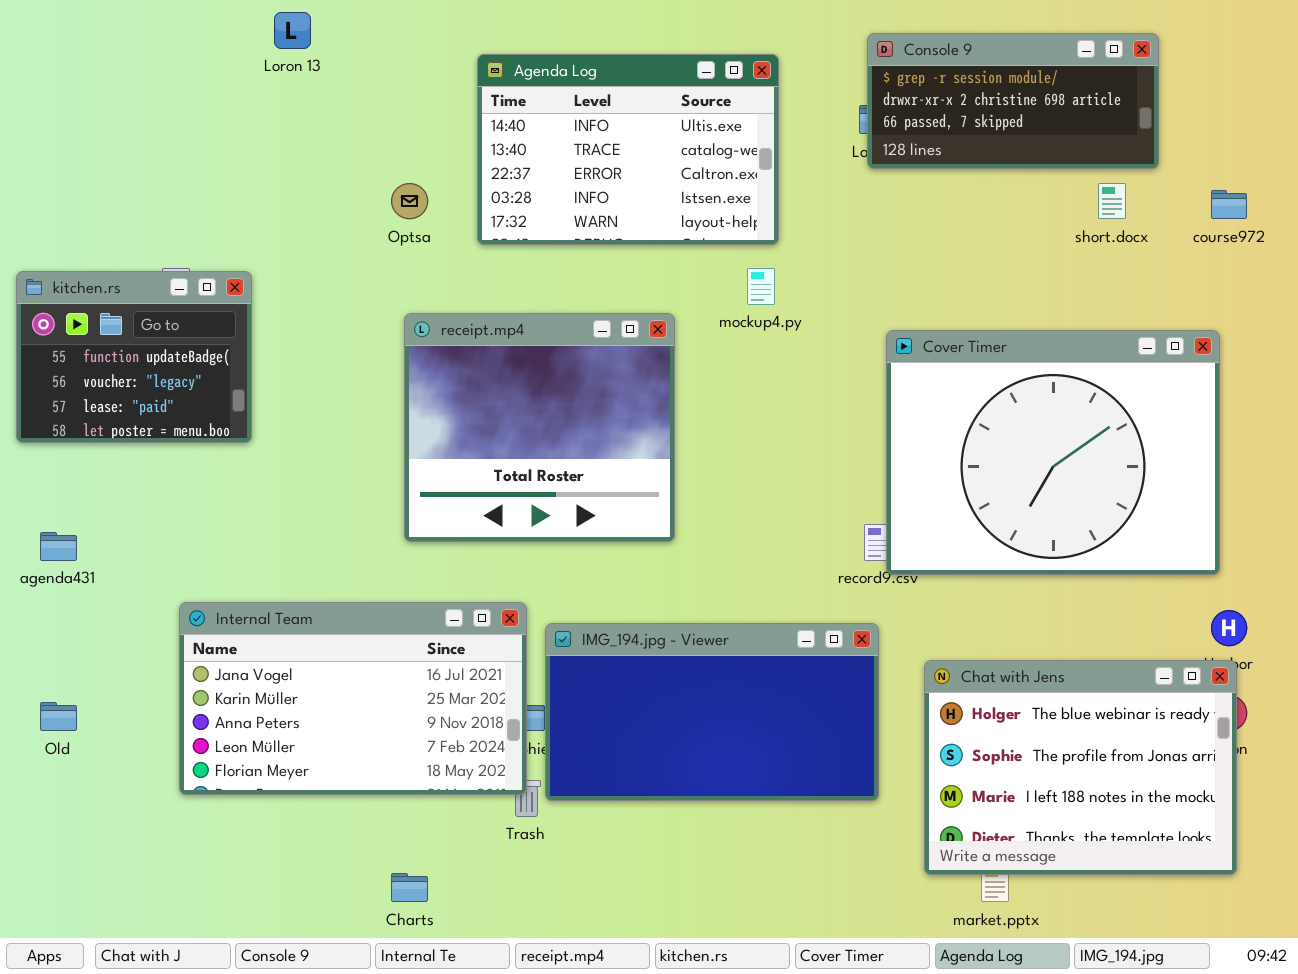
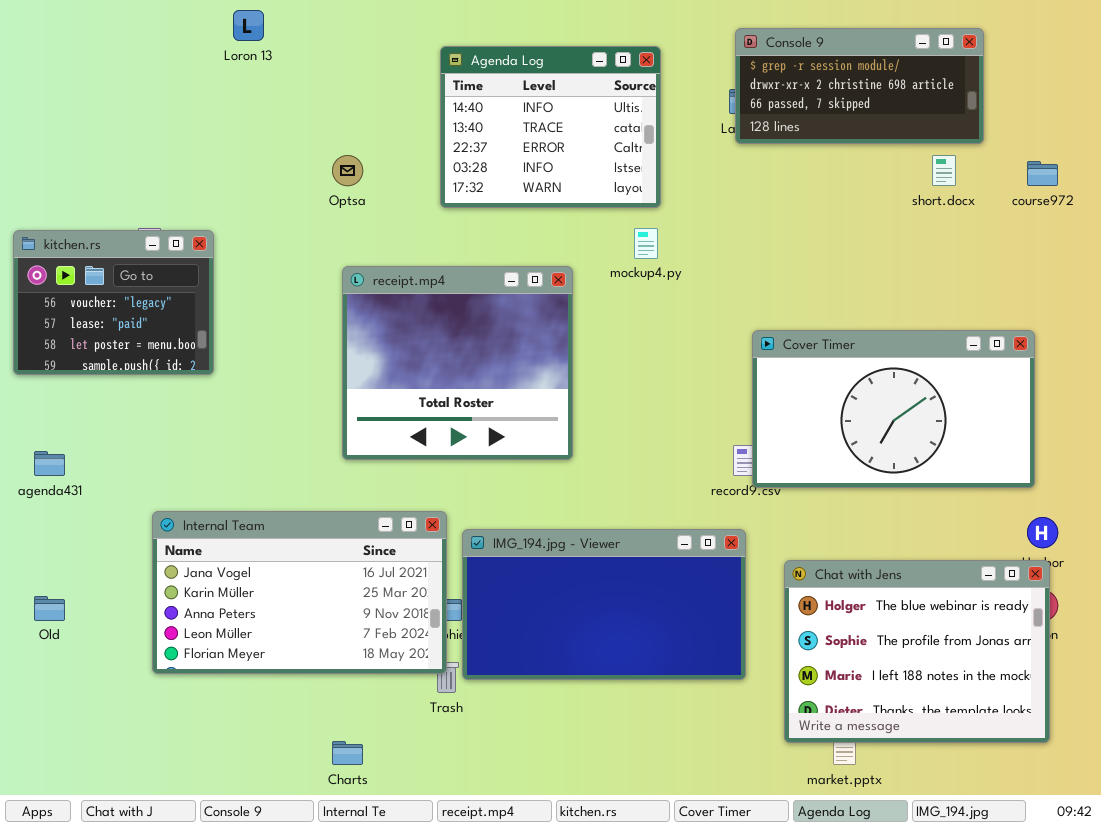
Agenda Log: [477,54,779,245] -> [440,46,661,208], resized
kitchen.rs: [16,271,252,443] -> [13,230,214,375], scrolled down 1 row
Cover Timer: [886,330,1220,575] -> [752,330,1035,488], resized

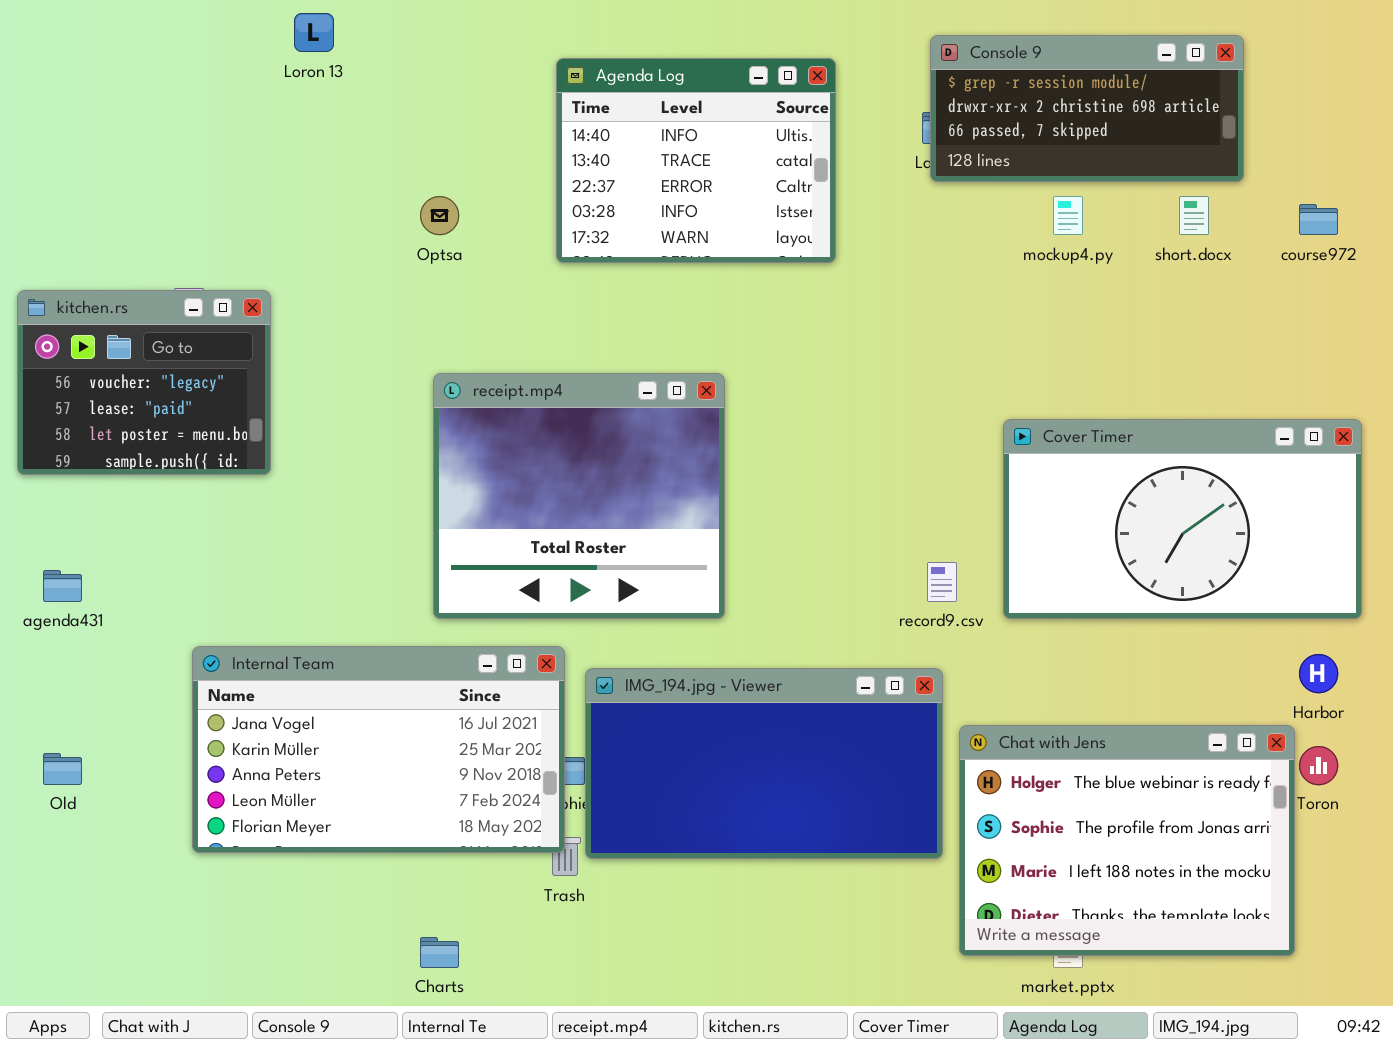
mockup4.py: [634,228,658,259] -> [1053,196,1083,235], moved
receipt.mp4: [342,266,573,460] -> [433,373,725,619], moved
Cover Timer: [752,330,1035,488] -> [1003,419,1362,619], moved
Chat with Jens: [784,560,1050,743] -> [959,725,1295,956], moved

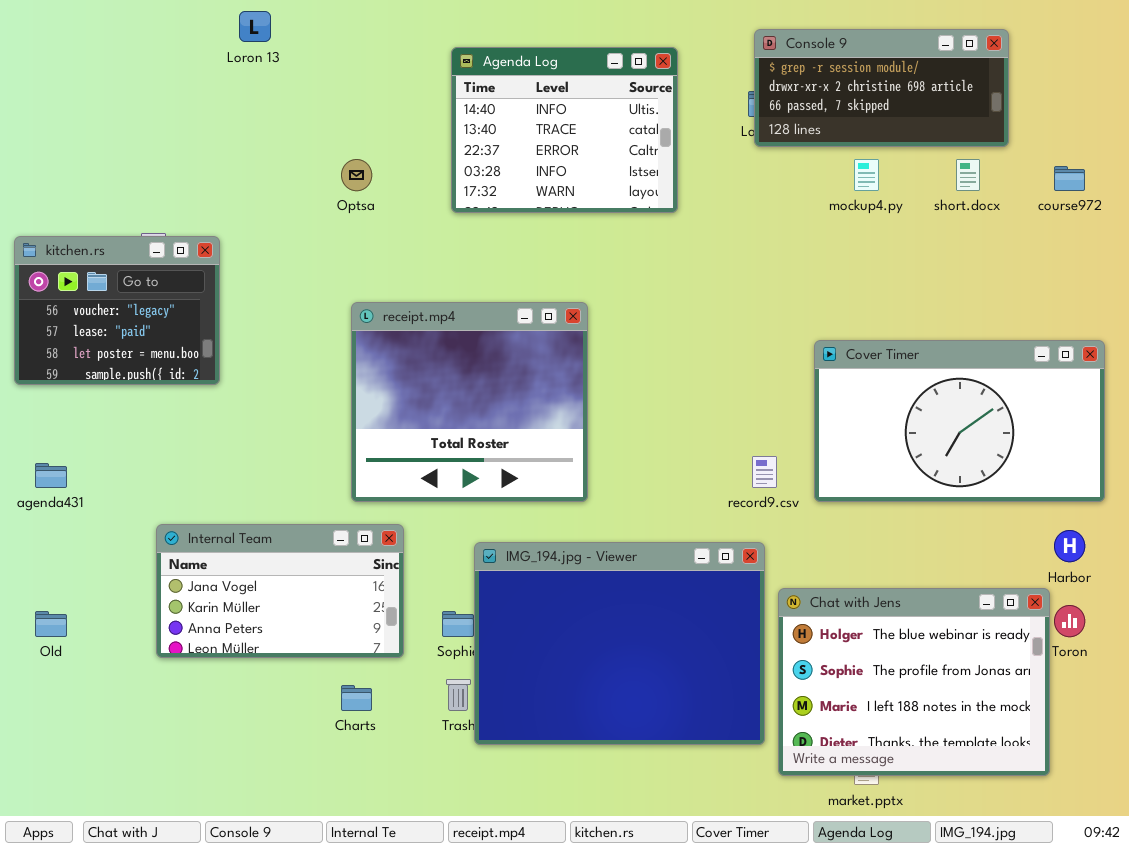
Internal Team: [192,646,565,853] -> [156,524,404,658], resized
IMG_194.jpg - Viewer: [585,668,943,859] -> [474,542,765,745], resized
Charts: [420,937,459,968] -> [341,685,372,711], moved

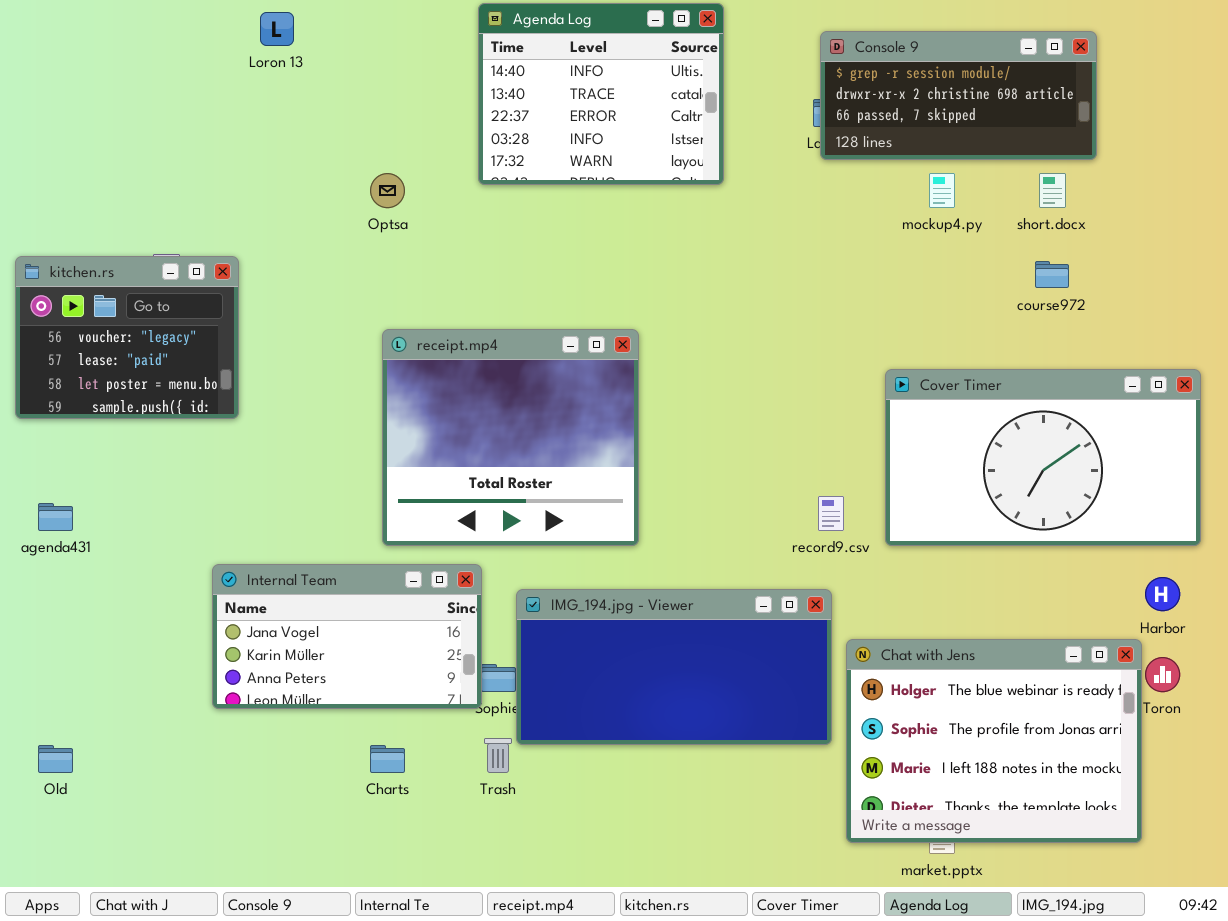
Agenda Log: [451,47,678,213] -> [478,3,724,185], moved
course972: [1054,166,1085,191] -> [1035,261,1069,288], moved
Internal Team: [156,524,404,658] -> [212,564,482,709], moved
IMG_194.jpg - Viewer: [474,542,765,745] -> [516,589,832,745], resized
Old: [35,611,67,637] -> [38,745,73,773], moved

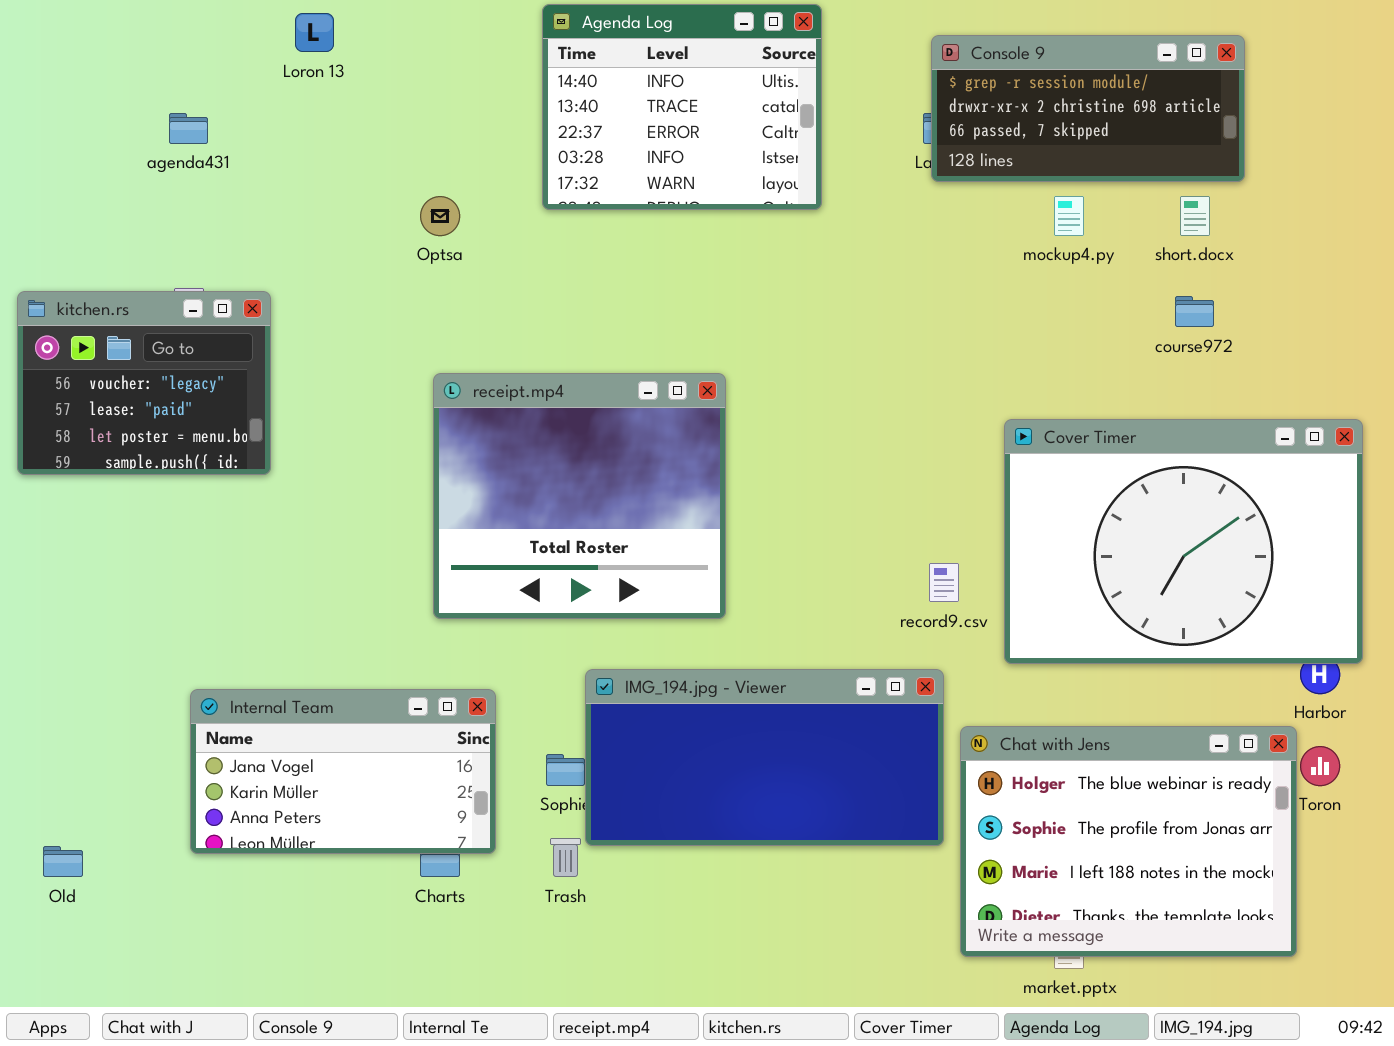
Cover Timer: [885,369,1201,546] -> [1004,419,1363,664], resized
agenda431: [38,503,73,531] -> [169,113,208,144], moved
Internal Team: [212,564,482,709] -> [190,689,496,854], moved

